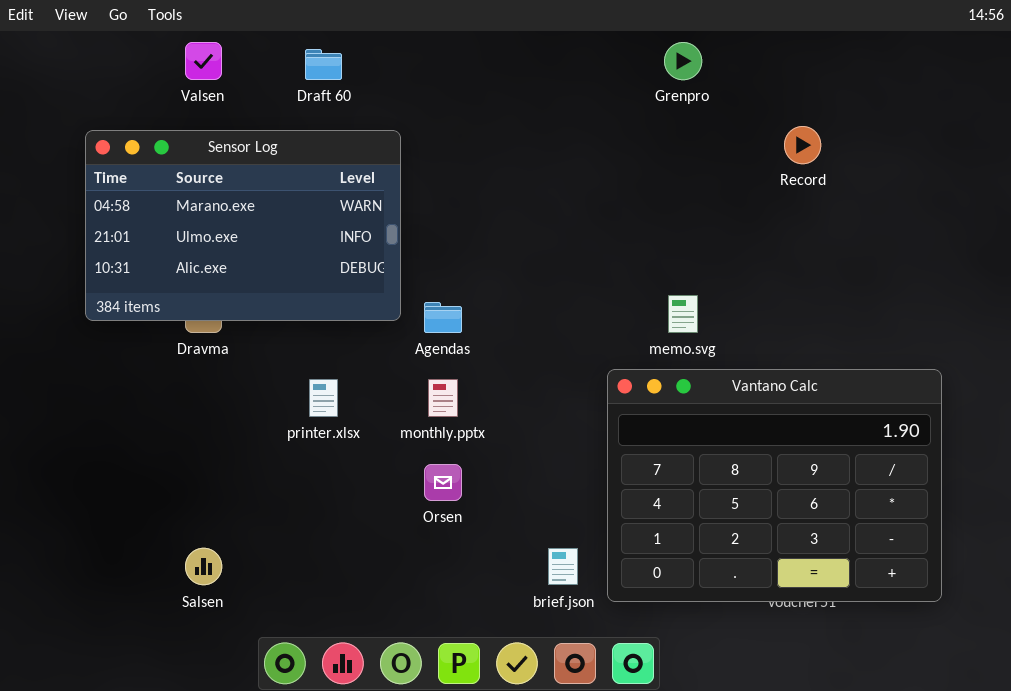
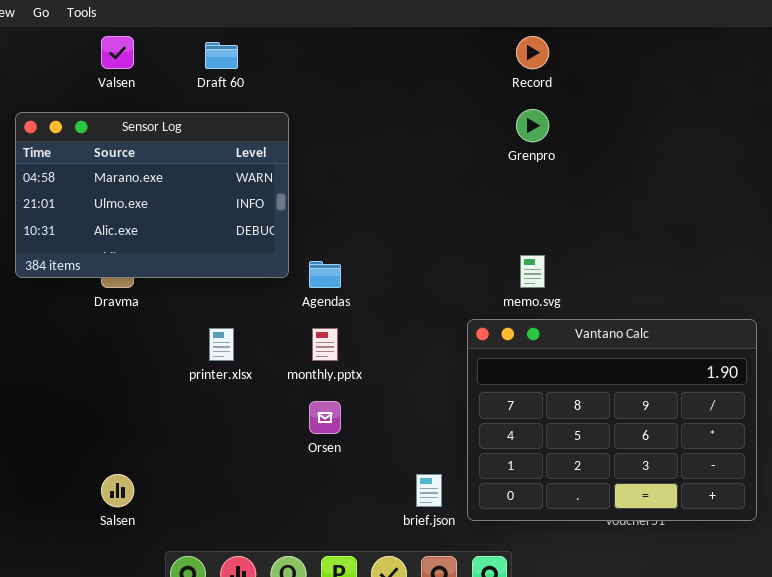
Grenpro: [664,42,702,80] -> [516,109,549,142], moved
Record: [784,126,821,164] -> [516,36,549,69], moved

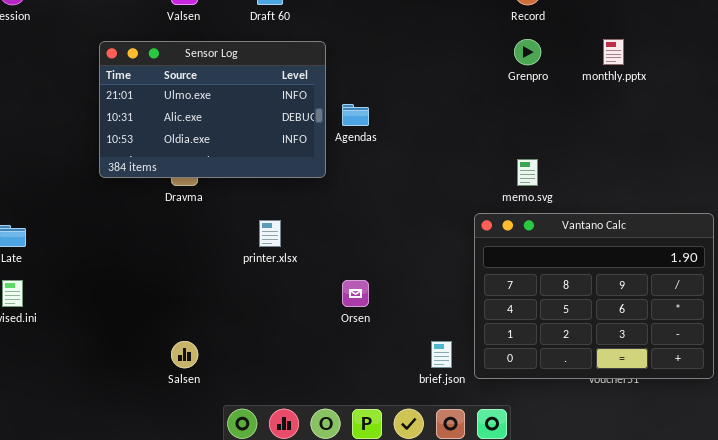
Sensor Log: [15,112,289,278] -> [99,41,326,178], scrolled down 1 row
Agendas: [309,261,341,288] -> [342,104,369,126], moved
monthly.pptx: [312,328,338,361] -> [603,39,624,65], moved

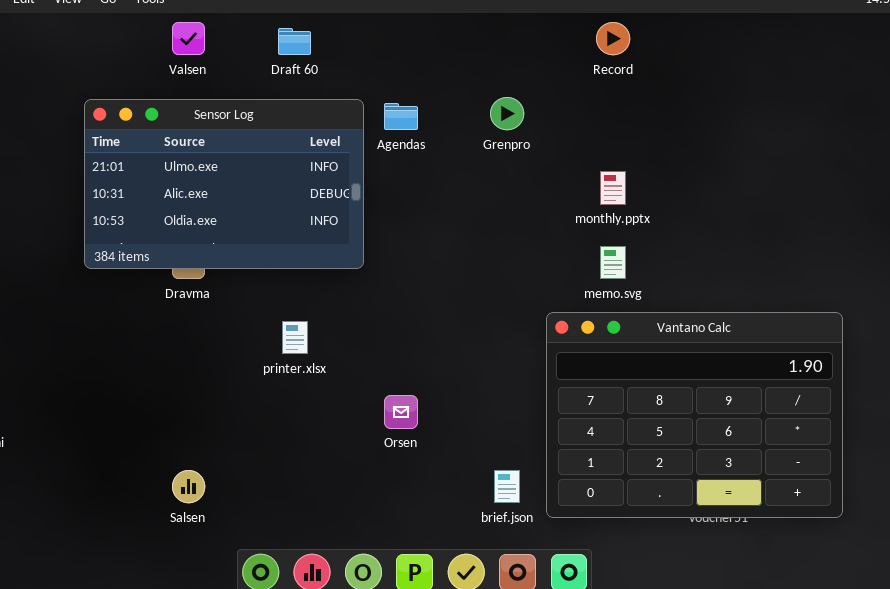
Grenpro: [514,39,541,65] -> [490,97,524,130], moved
monthly.pptx: [603,39,624,65] -> [600,171,626,205], moved
Agendas: [342,104,369,126] -> [384,103,418,130], moved

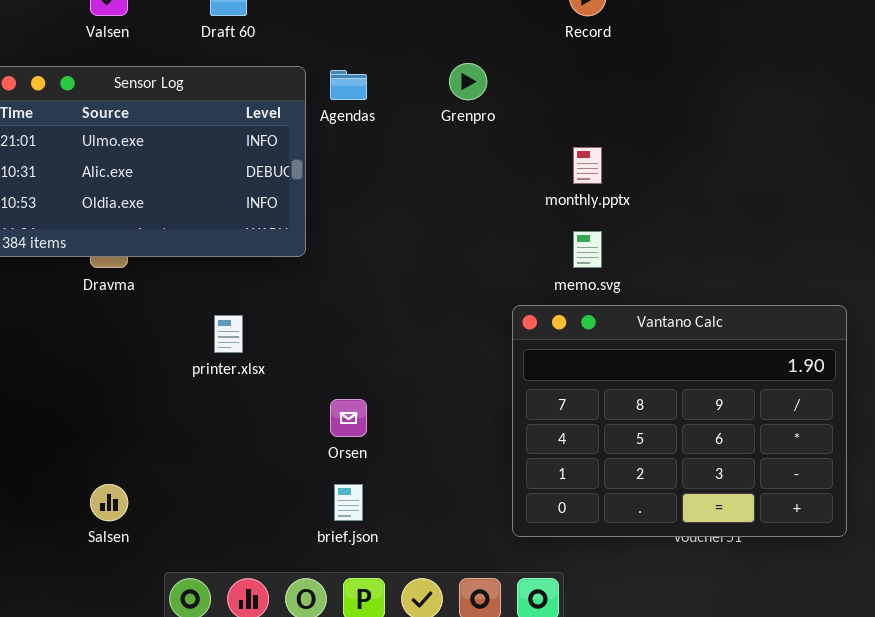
brief.json: [494,470,520,503] -> [334,484,363,521], moved

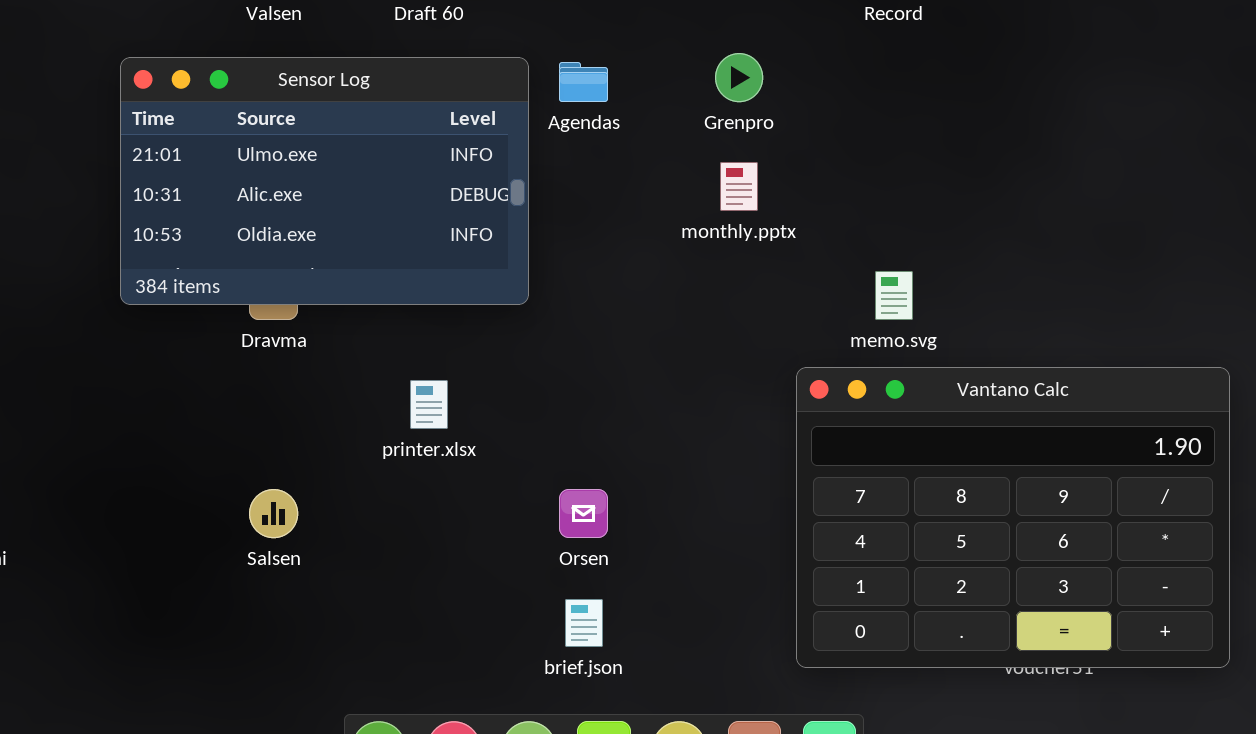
monthly.pptx: [573,147,602,184] -> [720,162,758,211], moved
Salsen: [90,484,128,521] -> [249,489,298,538], moved

